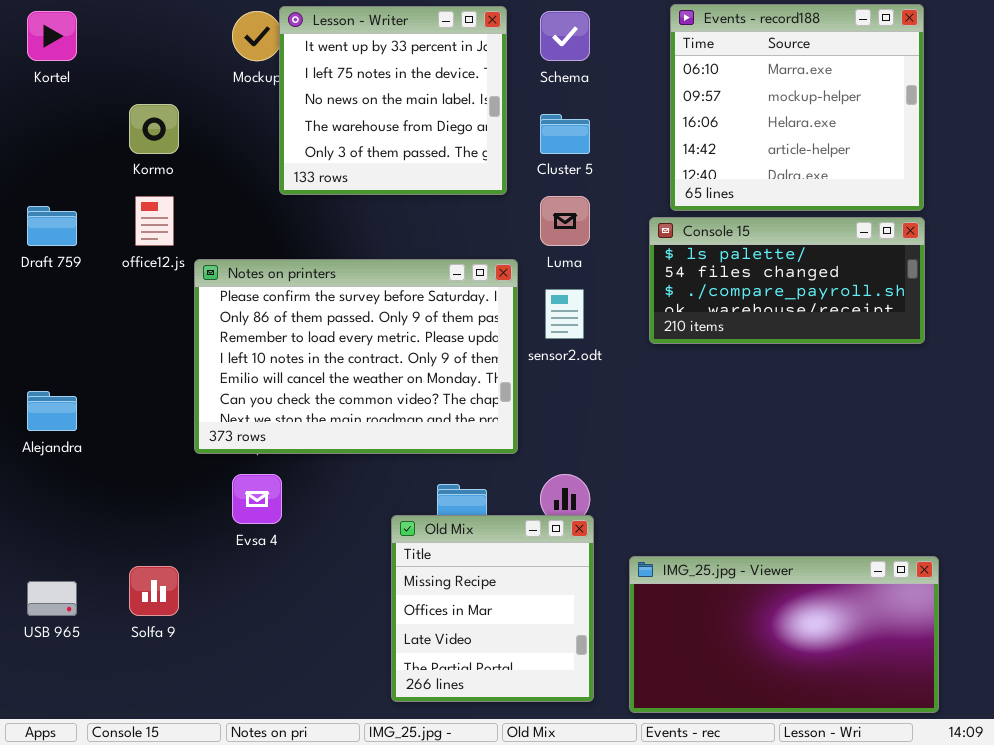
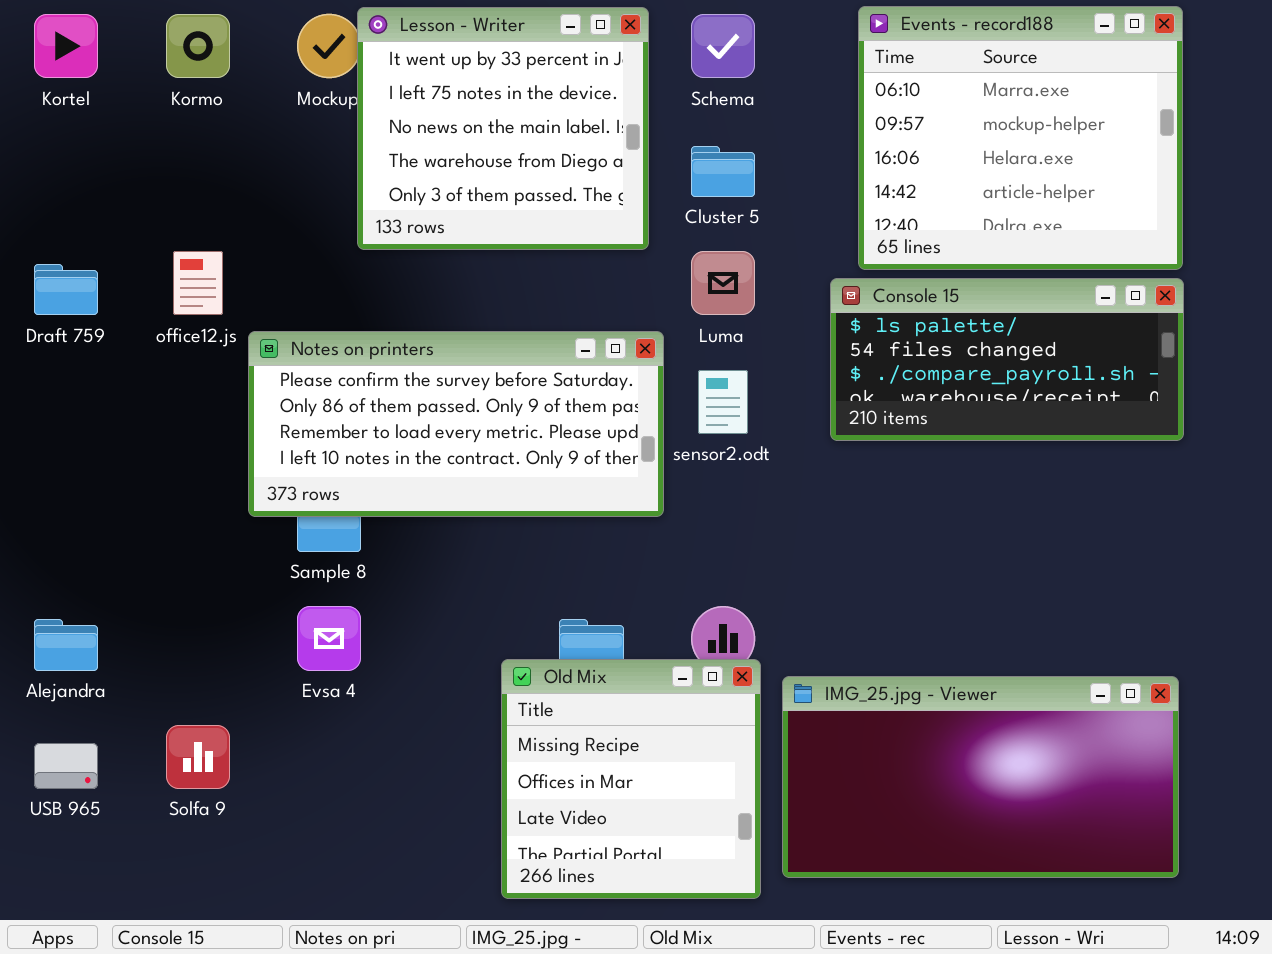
Kormo: [129,104,179,154] -> [166,14,230,78], moved
Notes on printers: [194,259,518,454] -> [248,331,664,517], resized
Alejandra: [27,391,77,431] -> [34,619,98,671], moved
IMG_25.jpg - Viewer: [629,556,939,713] -> [782,676,1179,878], moved

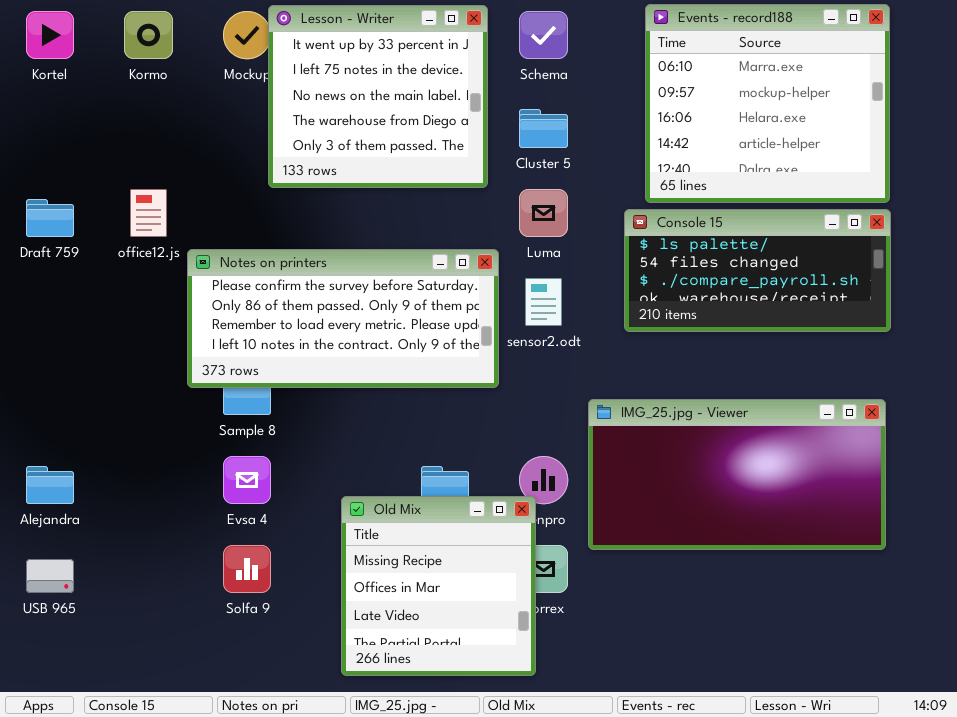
Old Mix: [501,659,761,899] -> [341,496,536,676], moved
IMG_25.jpg - Viewer: [782,676,1179,878] -> [588,399,886,550], moved
Solfa 9: [166,725,230,789] -> [223,545,271,593], moved

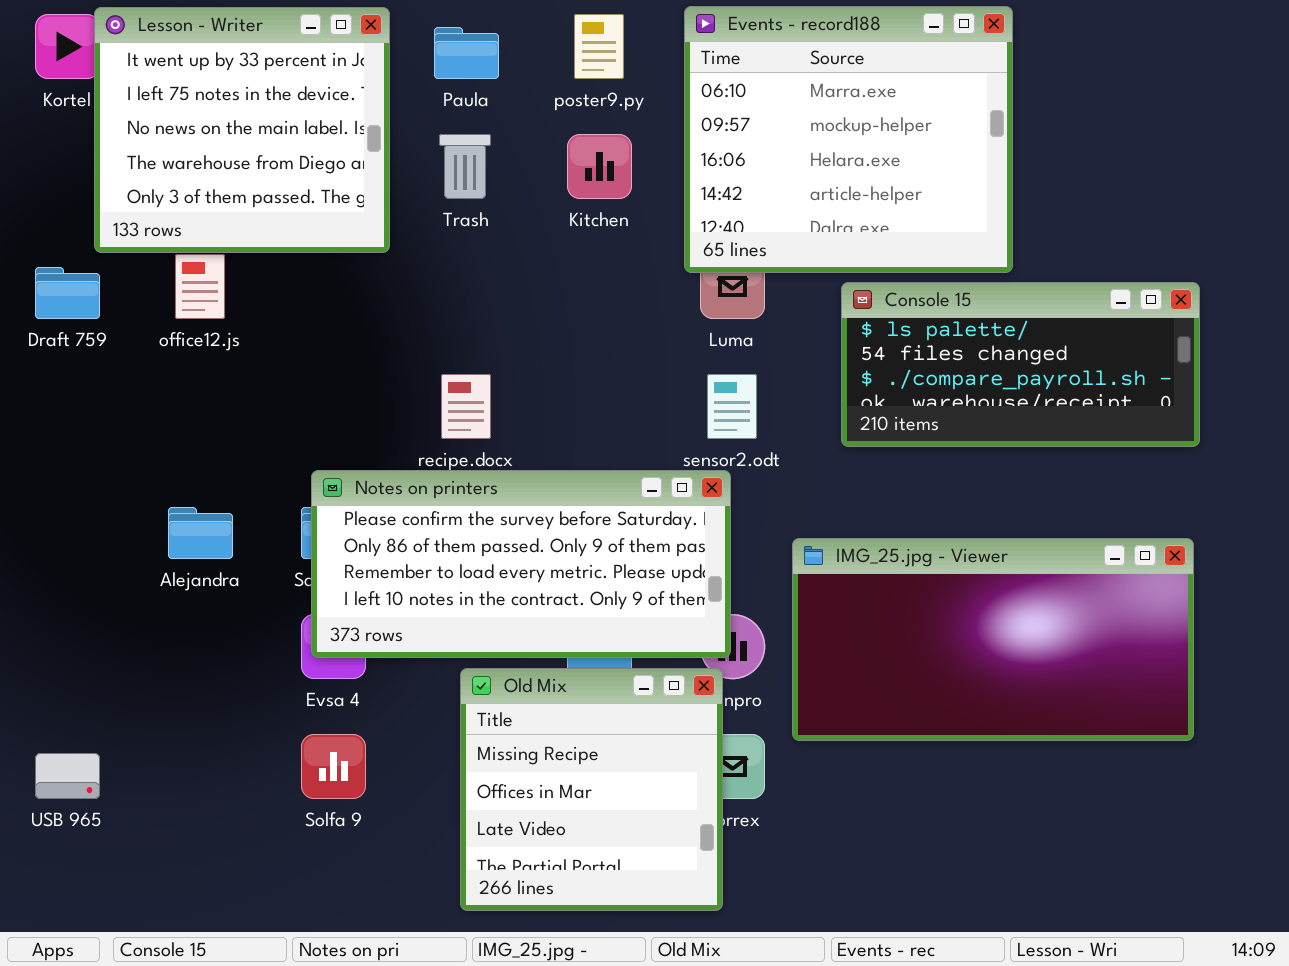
Events - record188: [645,4,890,203] -> [684,6,1013,273], moved
Lesson - Writer: [268,5,488,188] -> [94,7,390,253], moved
Notes on printers: [187,249,499,388] -> [311,470,731,658], moved
Alejandra: [26,466,74,504] -> [168,507,233,559], moved

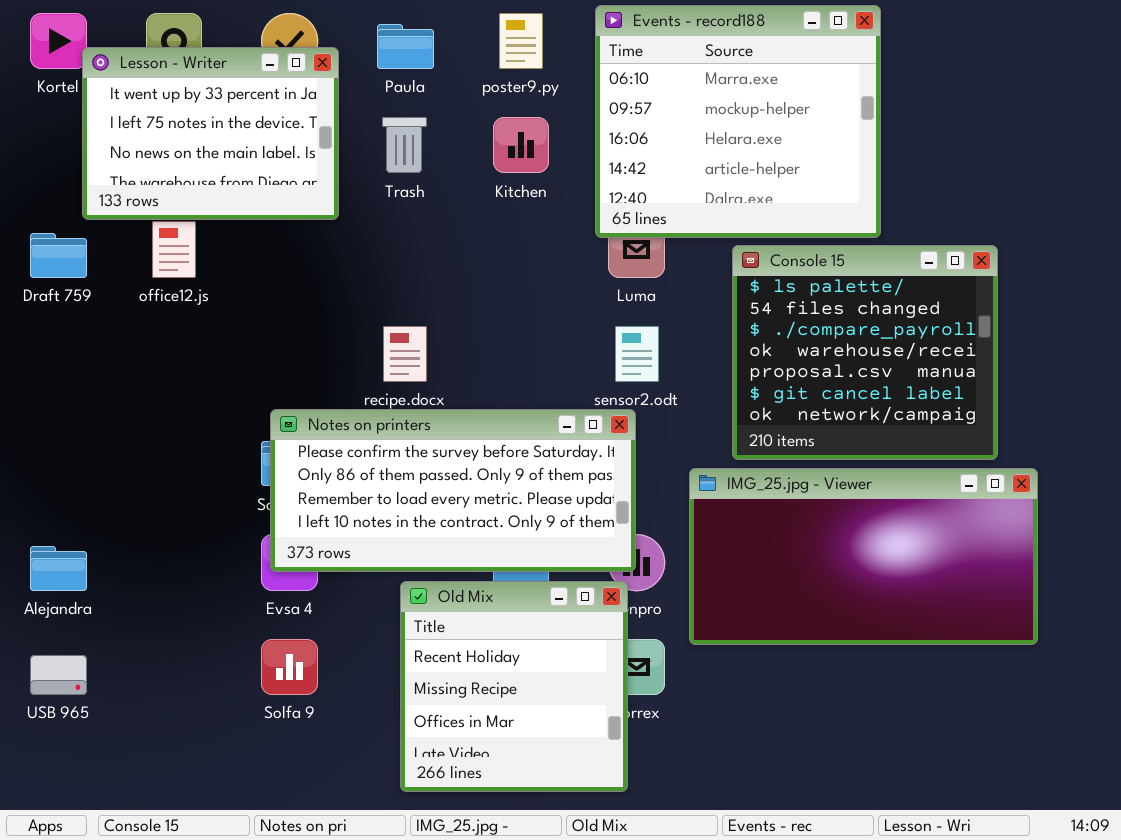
Lesson - Writer: [94,7,390,253] -> [82,47,339,220], resized
Console 15: [841,282,1200,447] -> [732,245,998,460], resized
Alejandra: [168,507,233,559] -> [30,546,87,591], moved
Old Mix: [460,668,723,911] -> [400,581,628,792], scrolled up 1 row

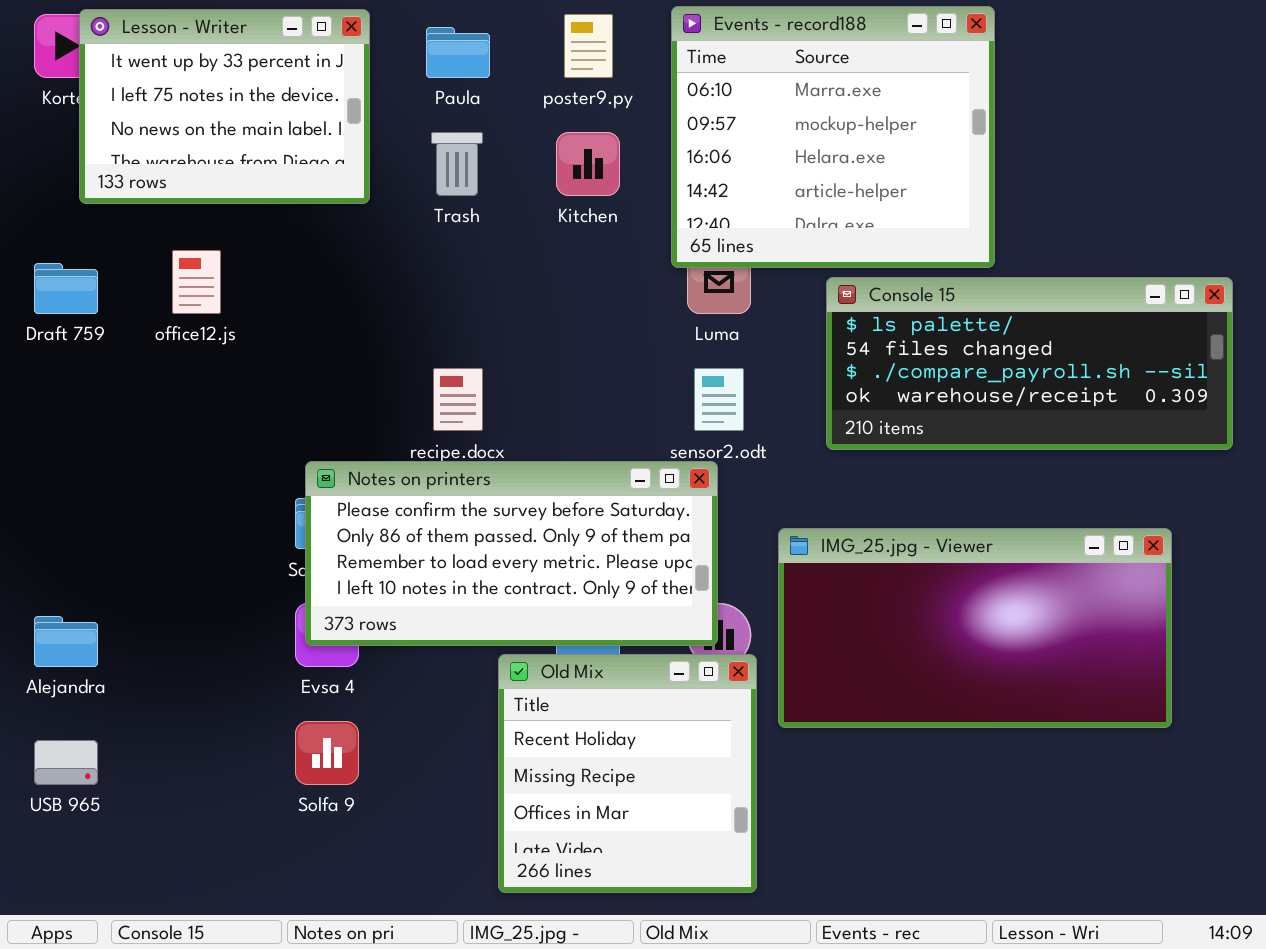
Lesson - Writer: [82,47,339,220] -> [79,9,370,204], moved
Console 15: [732,245,998,460] -> [826,277,1233,450], resized
Old Mix: [400,581,628,792] -> [498,654,757,893], moved

